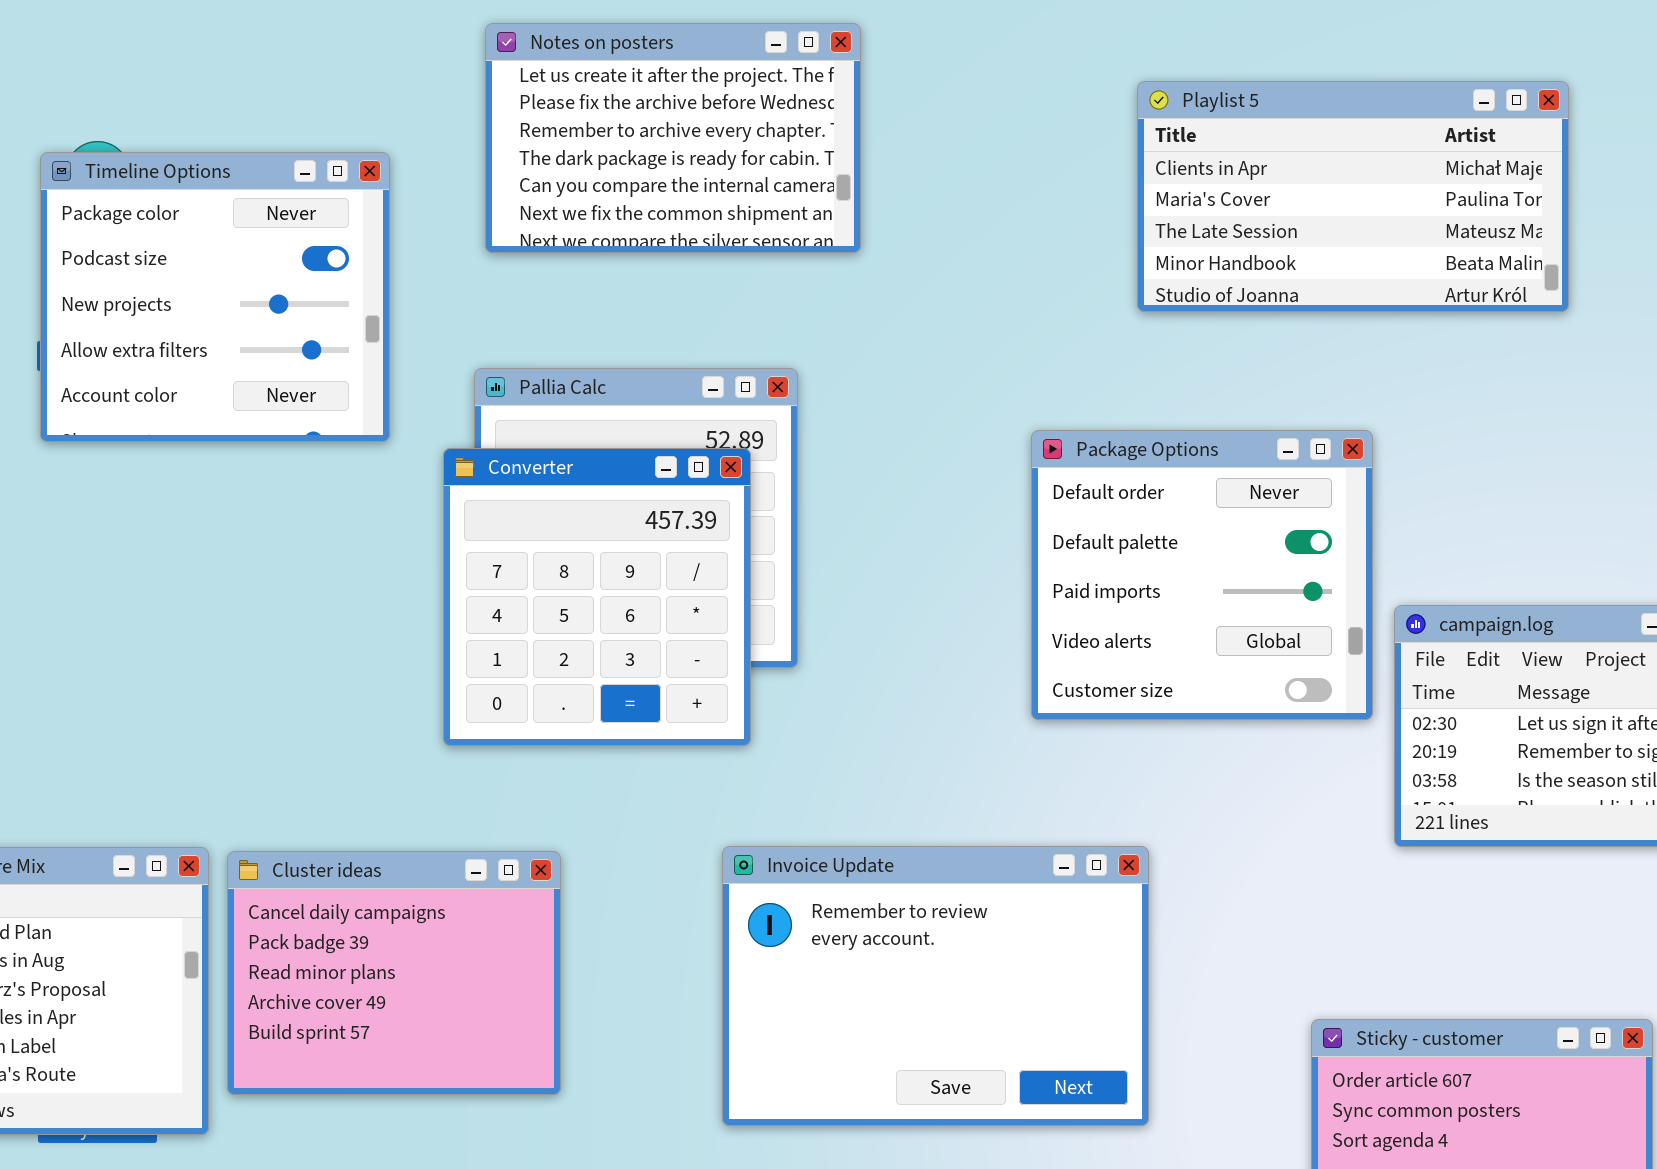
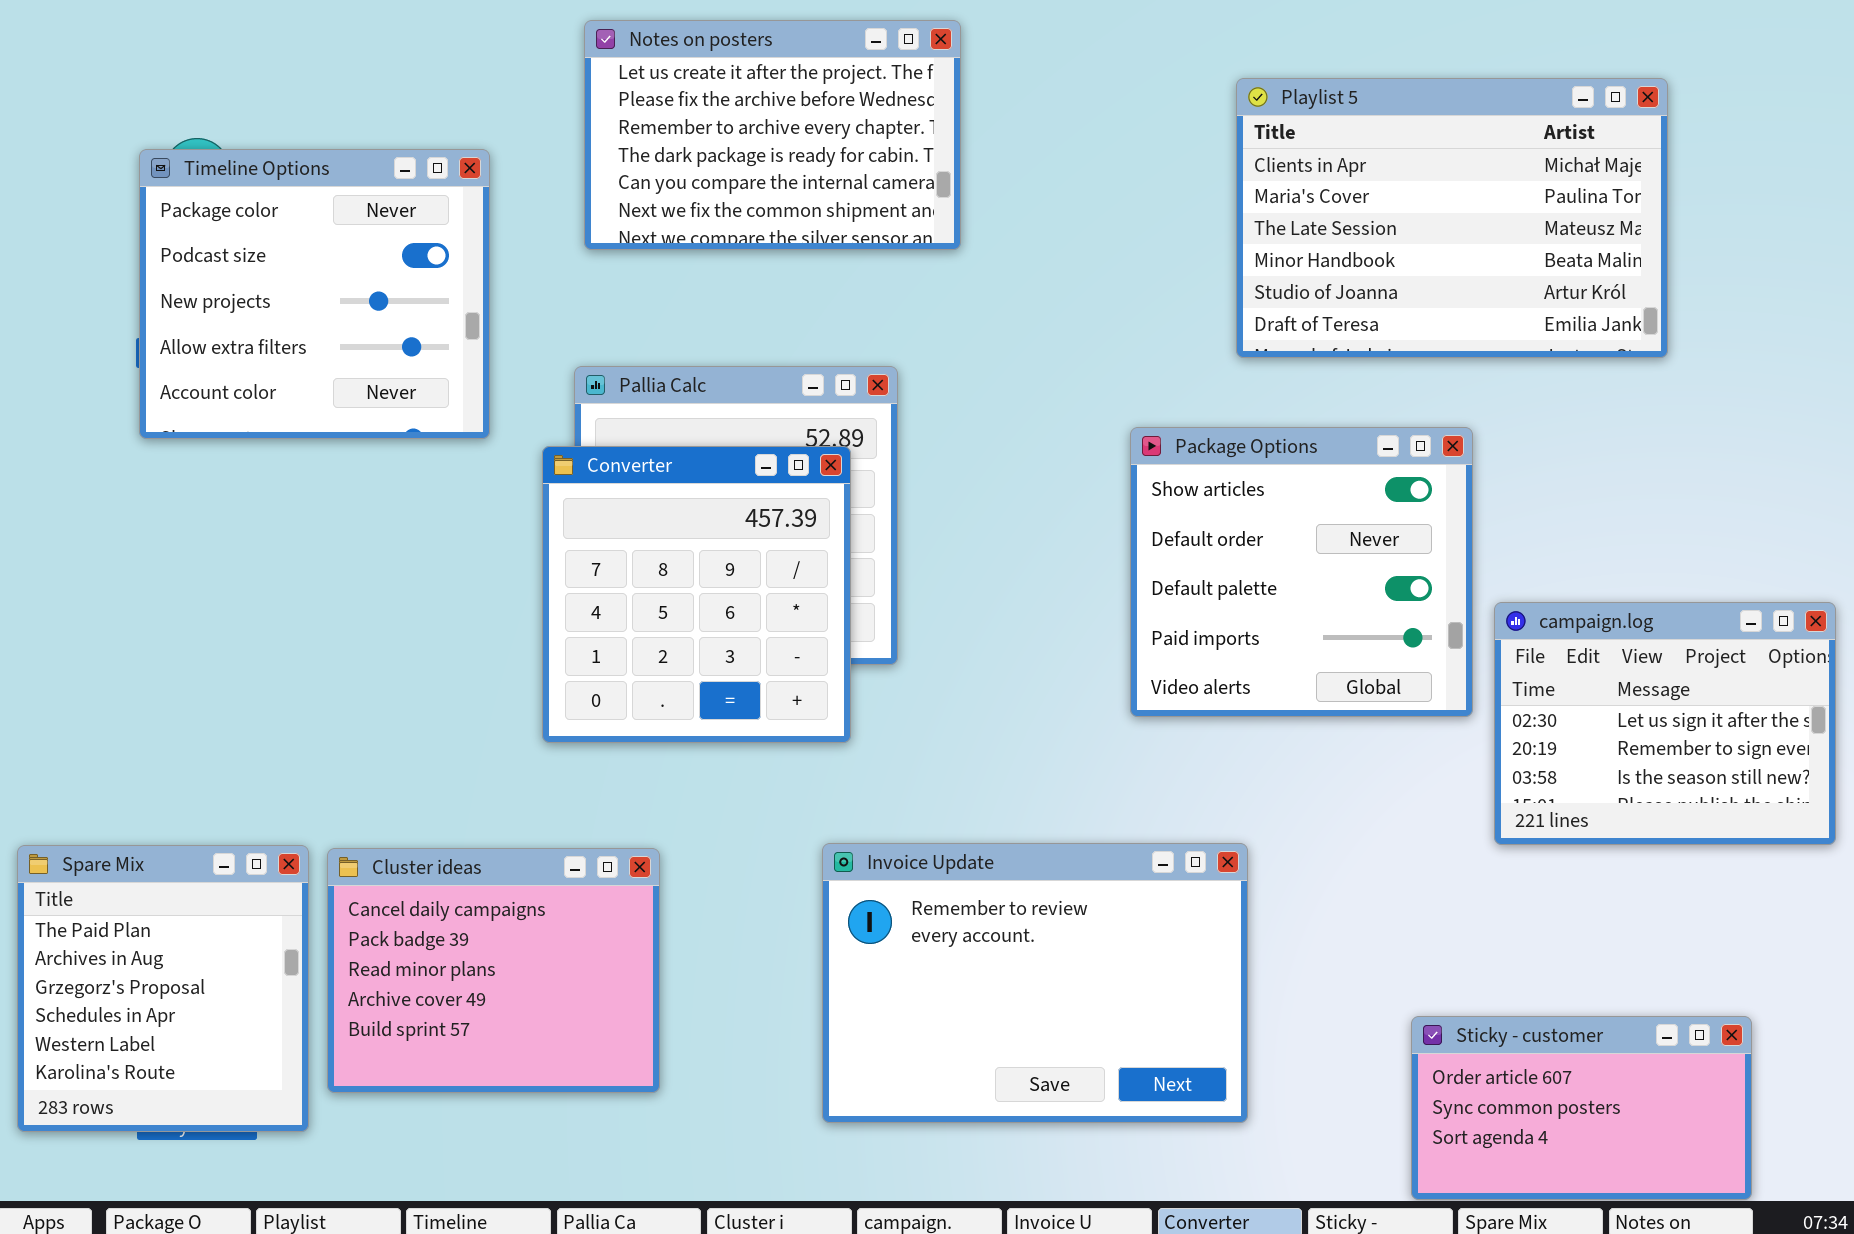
Playlist 5: [1137,81,1569,312] -> [1236,78,1668,358], resized
Package Options: [1031,430,1373,720] -> [1130,427,1473,717], scrolled up 1 row

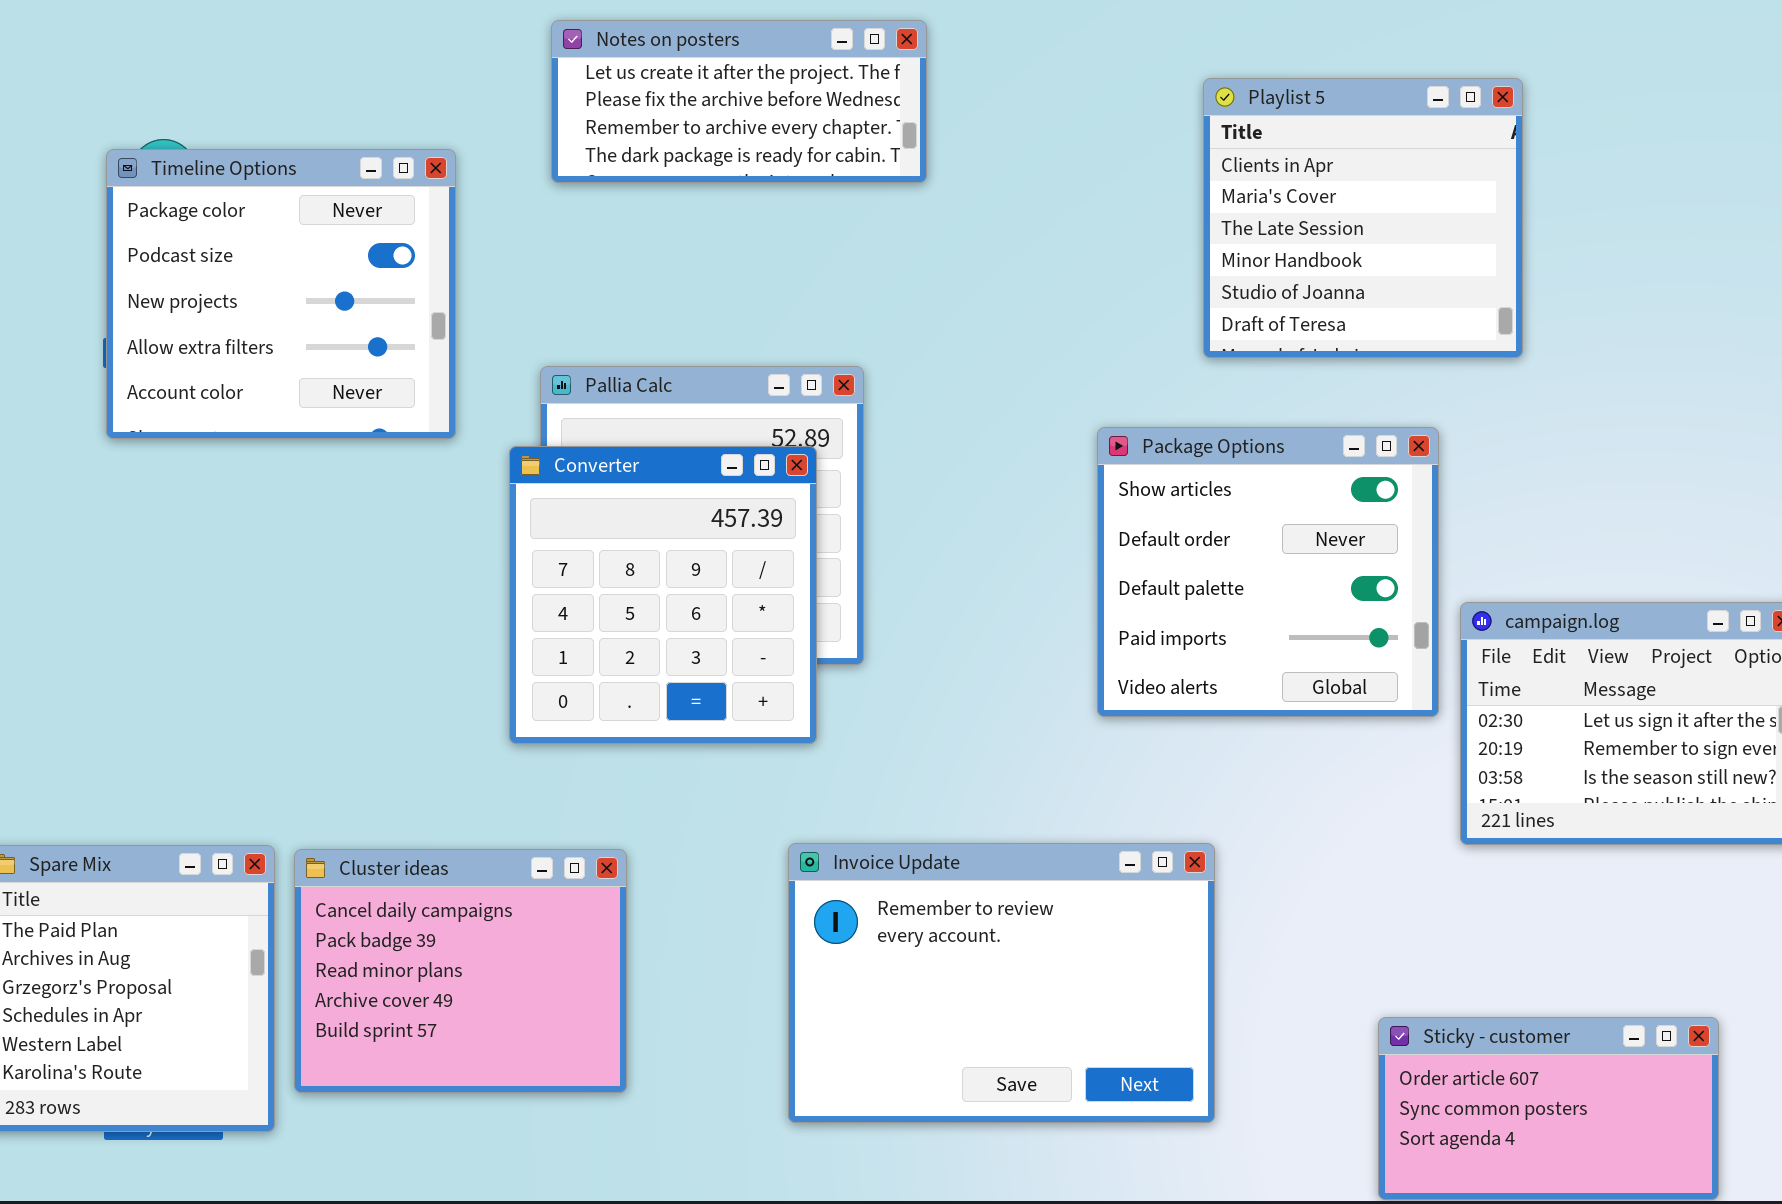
Notes on posters: [584,20,961,250] -> [551,20,927,183], resized
Playlist 5: [1236,78,1668,358] -> [1203,78,1523,358], resized

